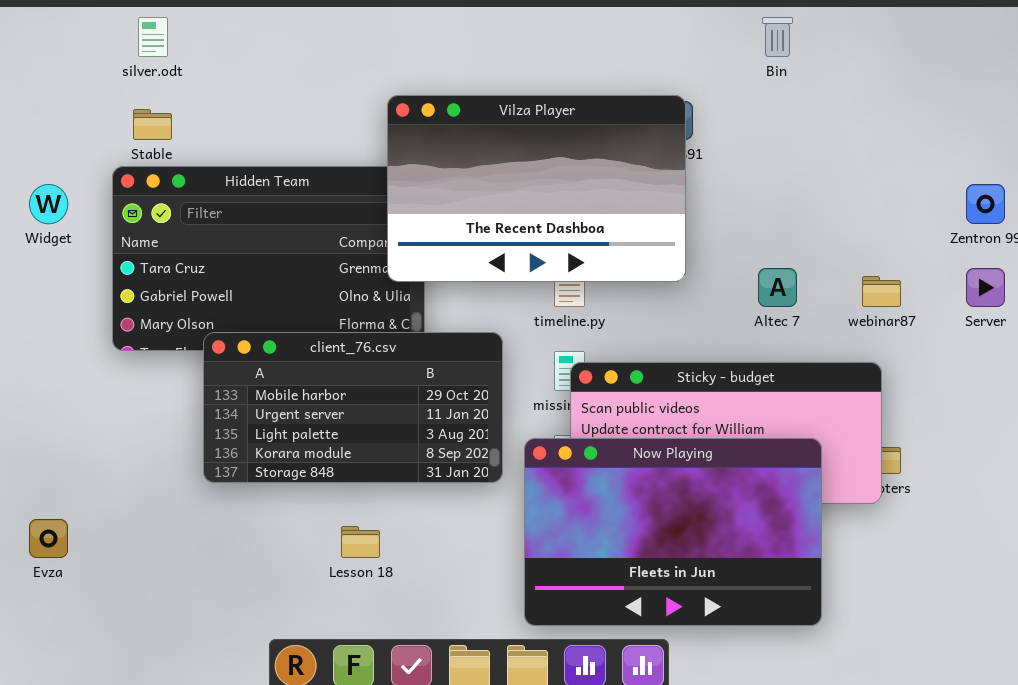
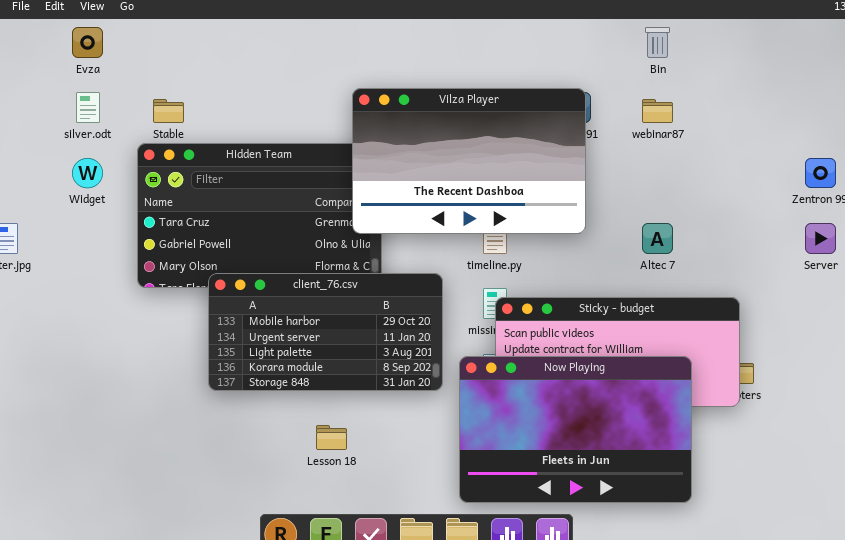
silver.odt: [138,17,168,57] -> [76,92,100,123], moved
webinar87: [862,276,901,307] -> [642,99,673,123], moved
Evza: [29,519,68,558] -> [72,27,103,58], moved

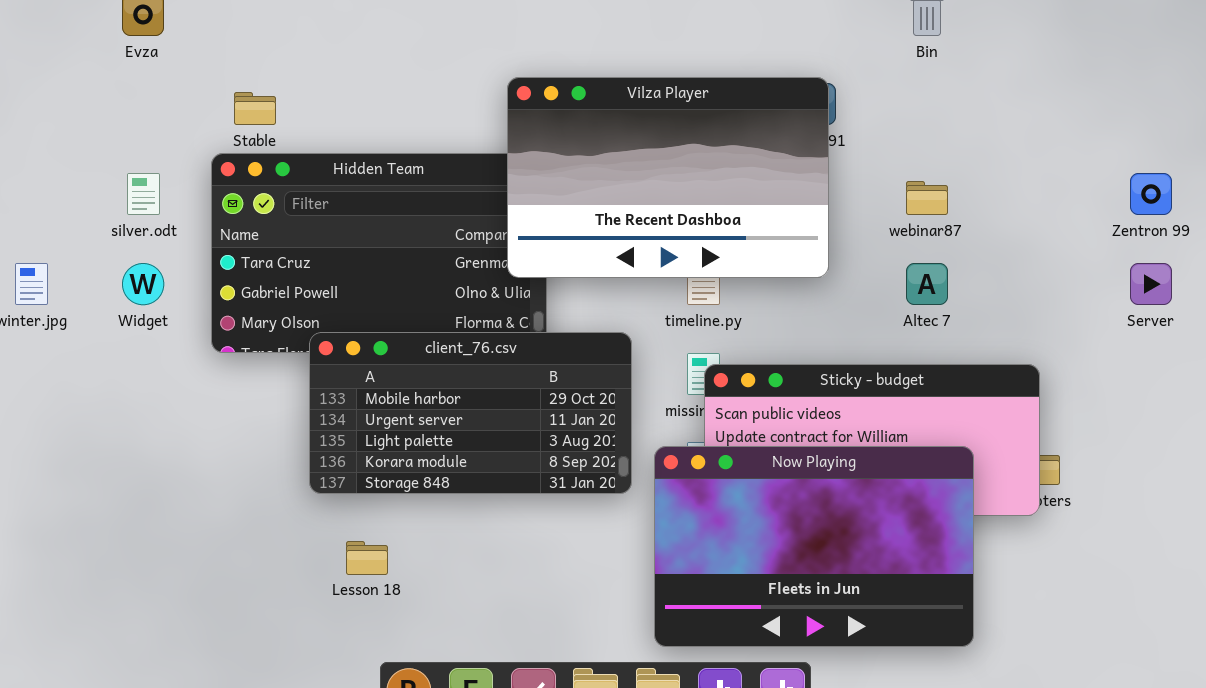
silver.odt: [76,92,100,123] -> [127,173,160,215], moved
webinar87: [642,99,673,123] -> [906,181,948,215], moved
Widget: [72,158,103,188] -> [122,263,164,305], moved
Lesson 18: [316,425,347,450] -> [346,541,388,575], moved

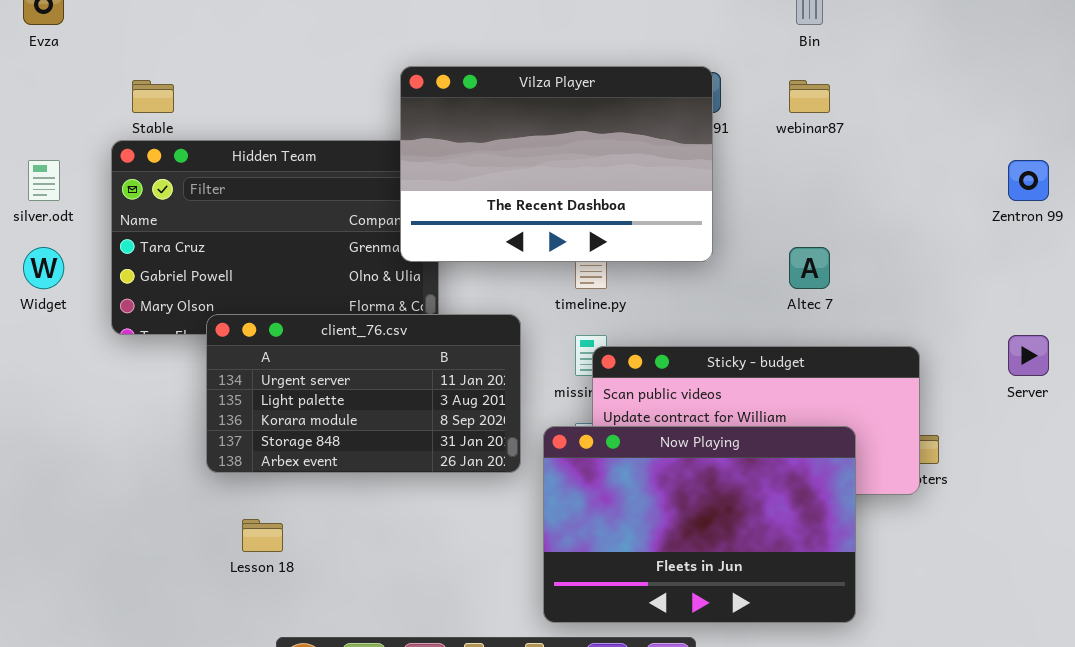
webinar87: [906,181,948,215] -> [789,80,830,113], moved
Server: [1130,263,1172,305] -> [1008,335,1049,376], moved
client_76.csv: [309,332,632,494] -> [206,314,521,473], scrolled down 1 row

